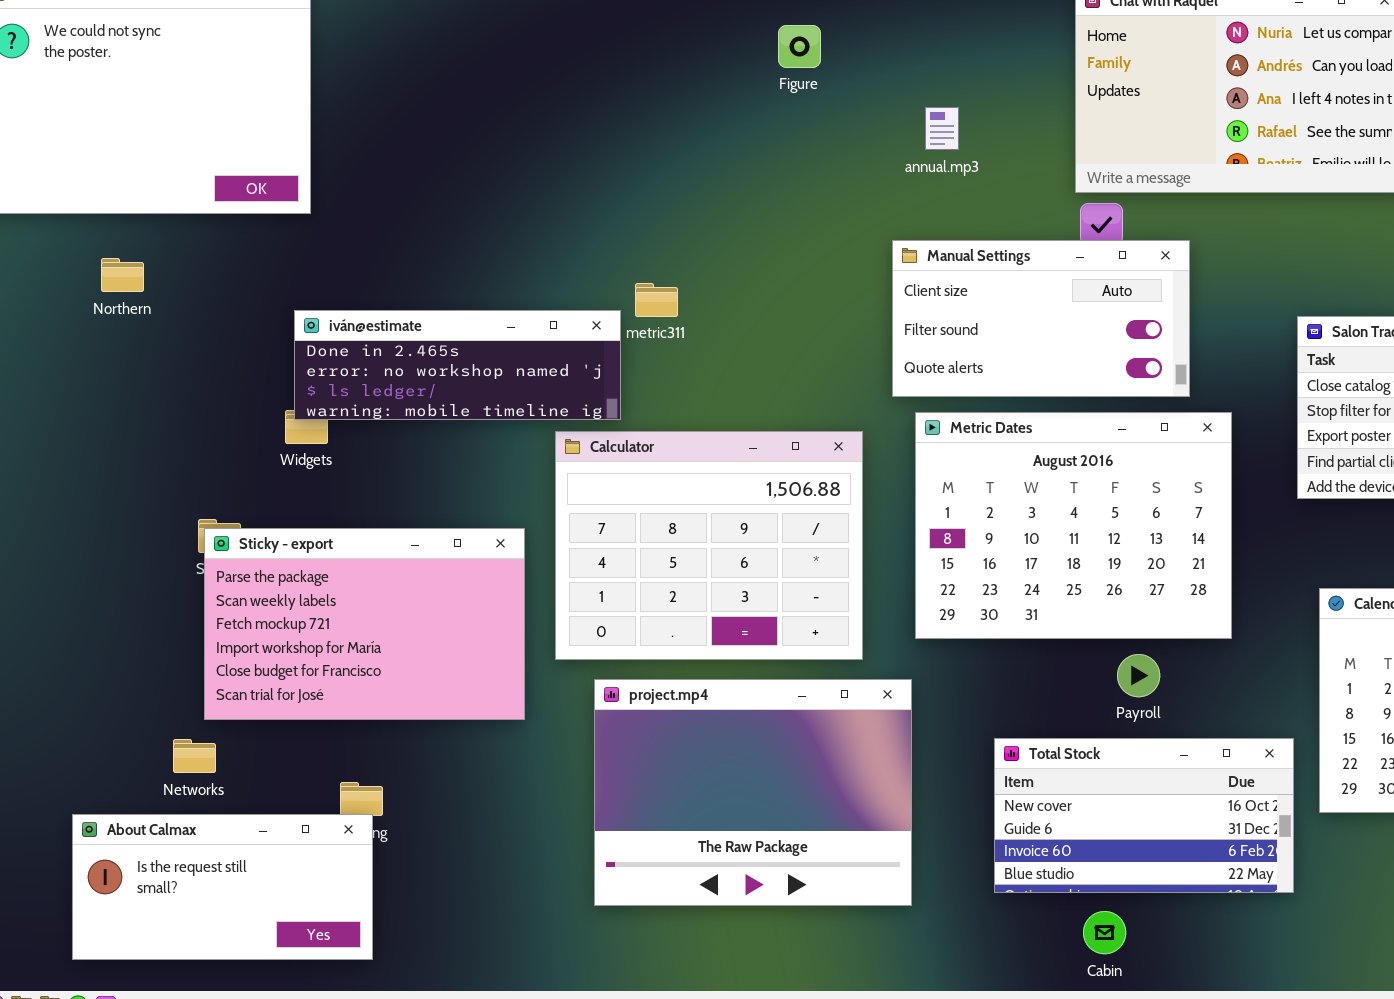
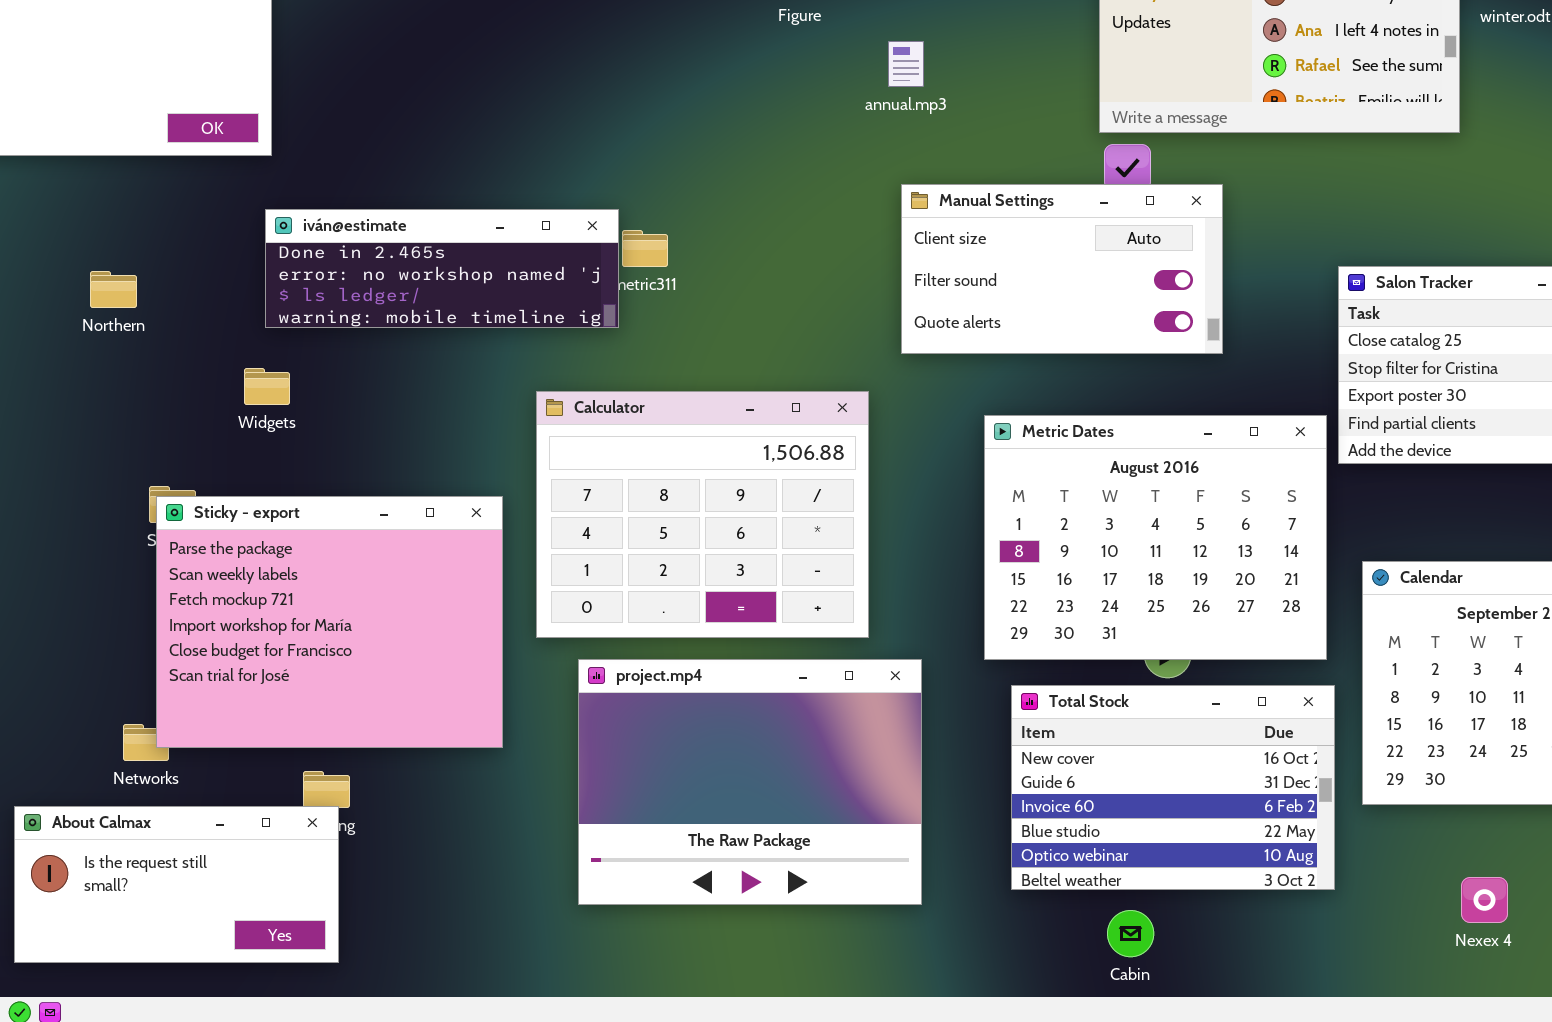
annual.mp3: [925,107,959,150] -> [888,41,924,87], moved
Northern: [101,258,144,292] -> [90,271,137,308], moved
iván@estimate: [294,310,621,420] -> [265,209,619,328], moved
Metric Dates: [915,412,1232,639] -> [984,415,1327,660], moved
Sticky - export: [204,528,525,720] -> [156,496,503,748], resized
Total Stock: [994,738,1294,893] -> [1011,685,1335,890], resized

